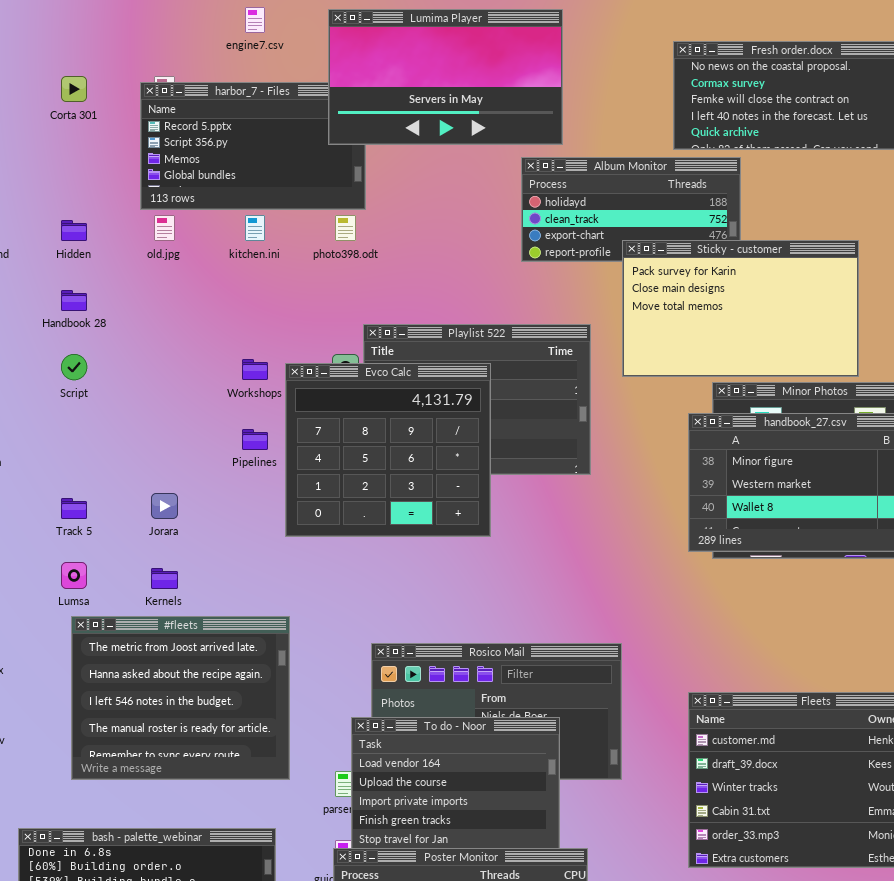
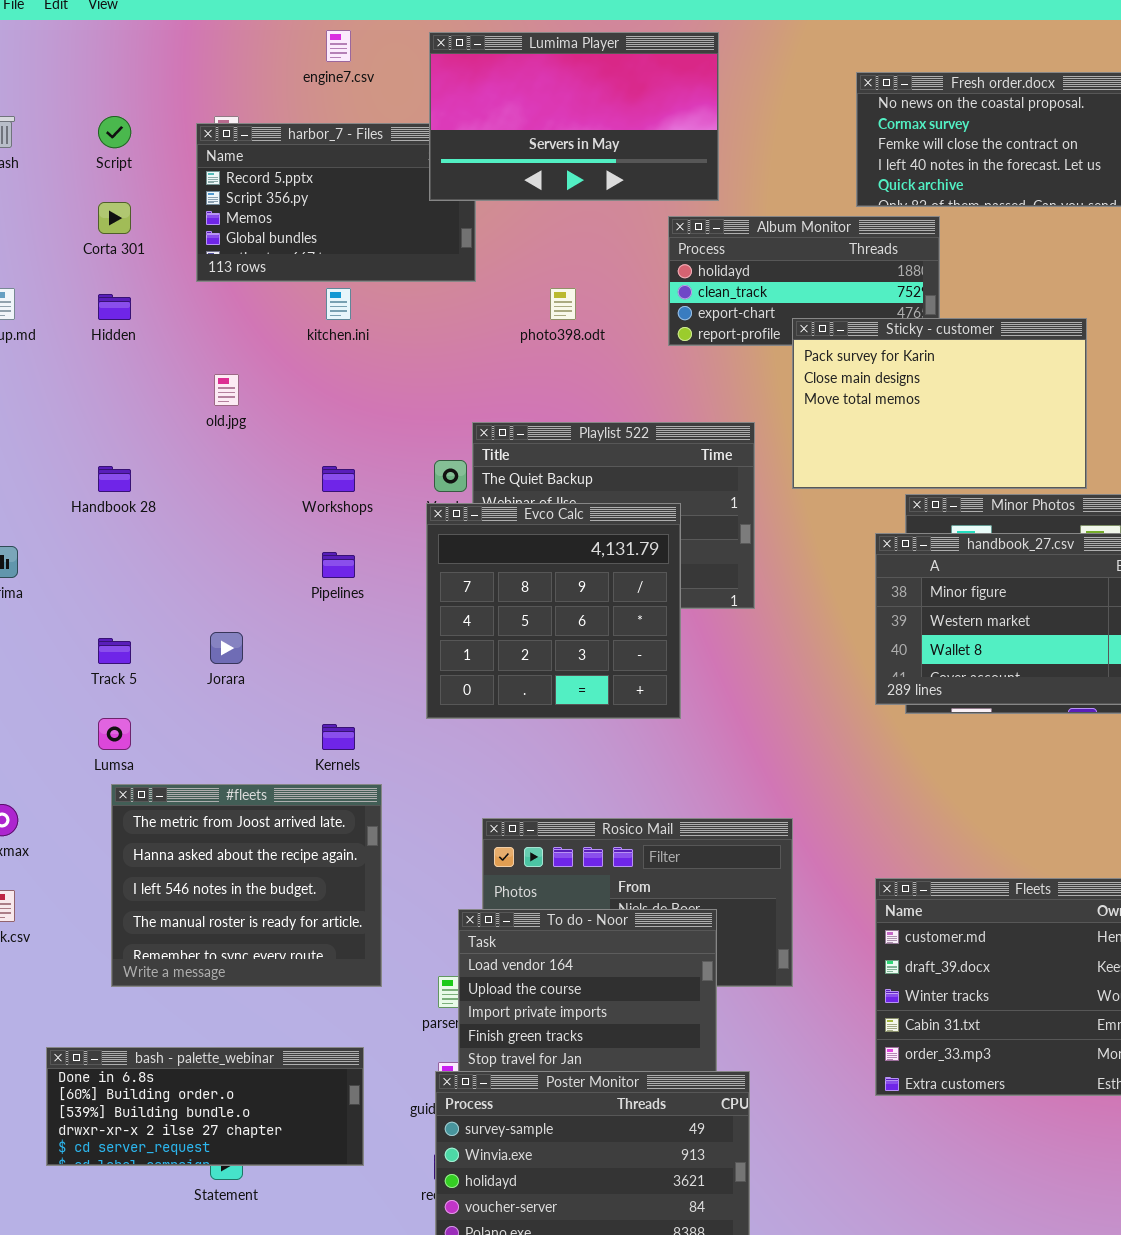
Corta 301: [61,76,87,102] -> [98,202,131,234], moved
old.jpg: [154,215,175,241] -> [214,374,239,406], moved
photo398.odt: [335,215,356,241] -> [550,288,576,320], moved
Handbook 28: [61,290,87,311] -> [98,466,131,492], moved
Script: [61,354,87,380] -> [98,116,131,148], moved
Evco Calc: [285,363,491,537] -> [426,503,681,719], moved
Kernels: [151,568,178,589] -> [322,724,355,750], moved

